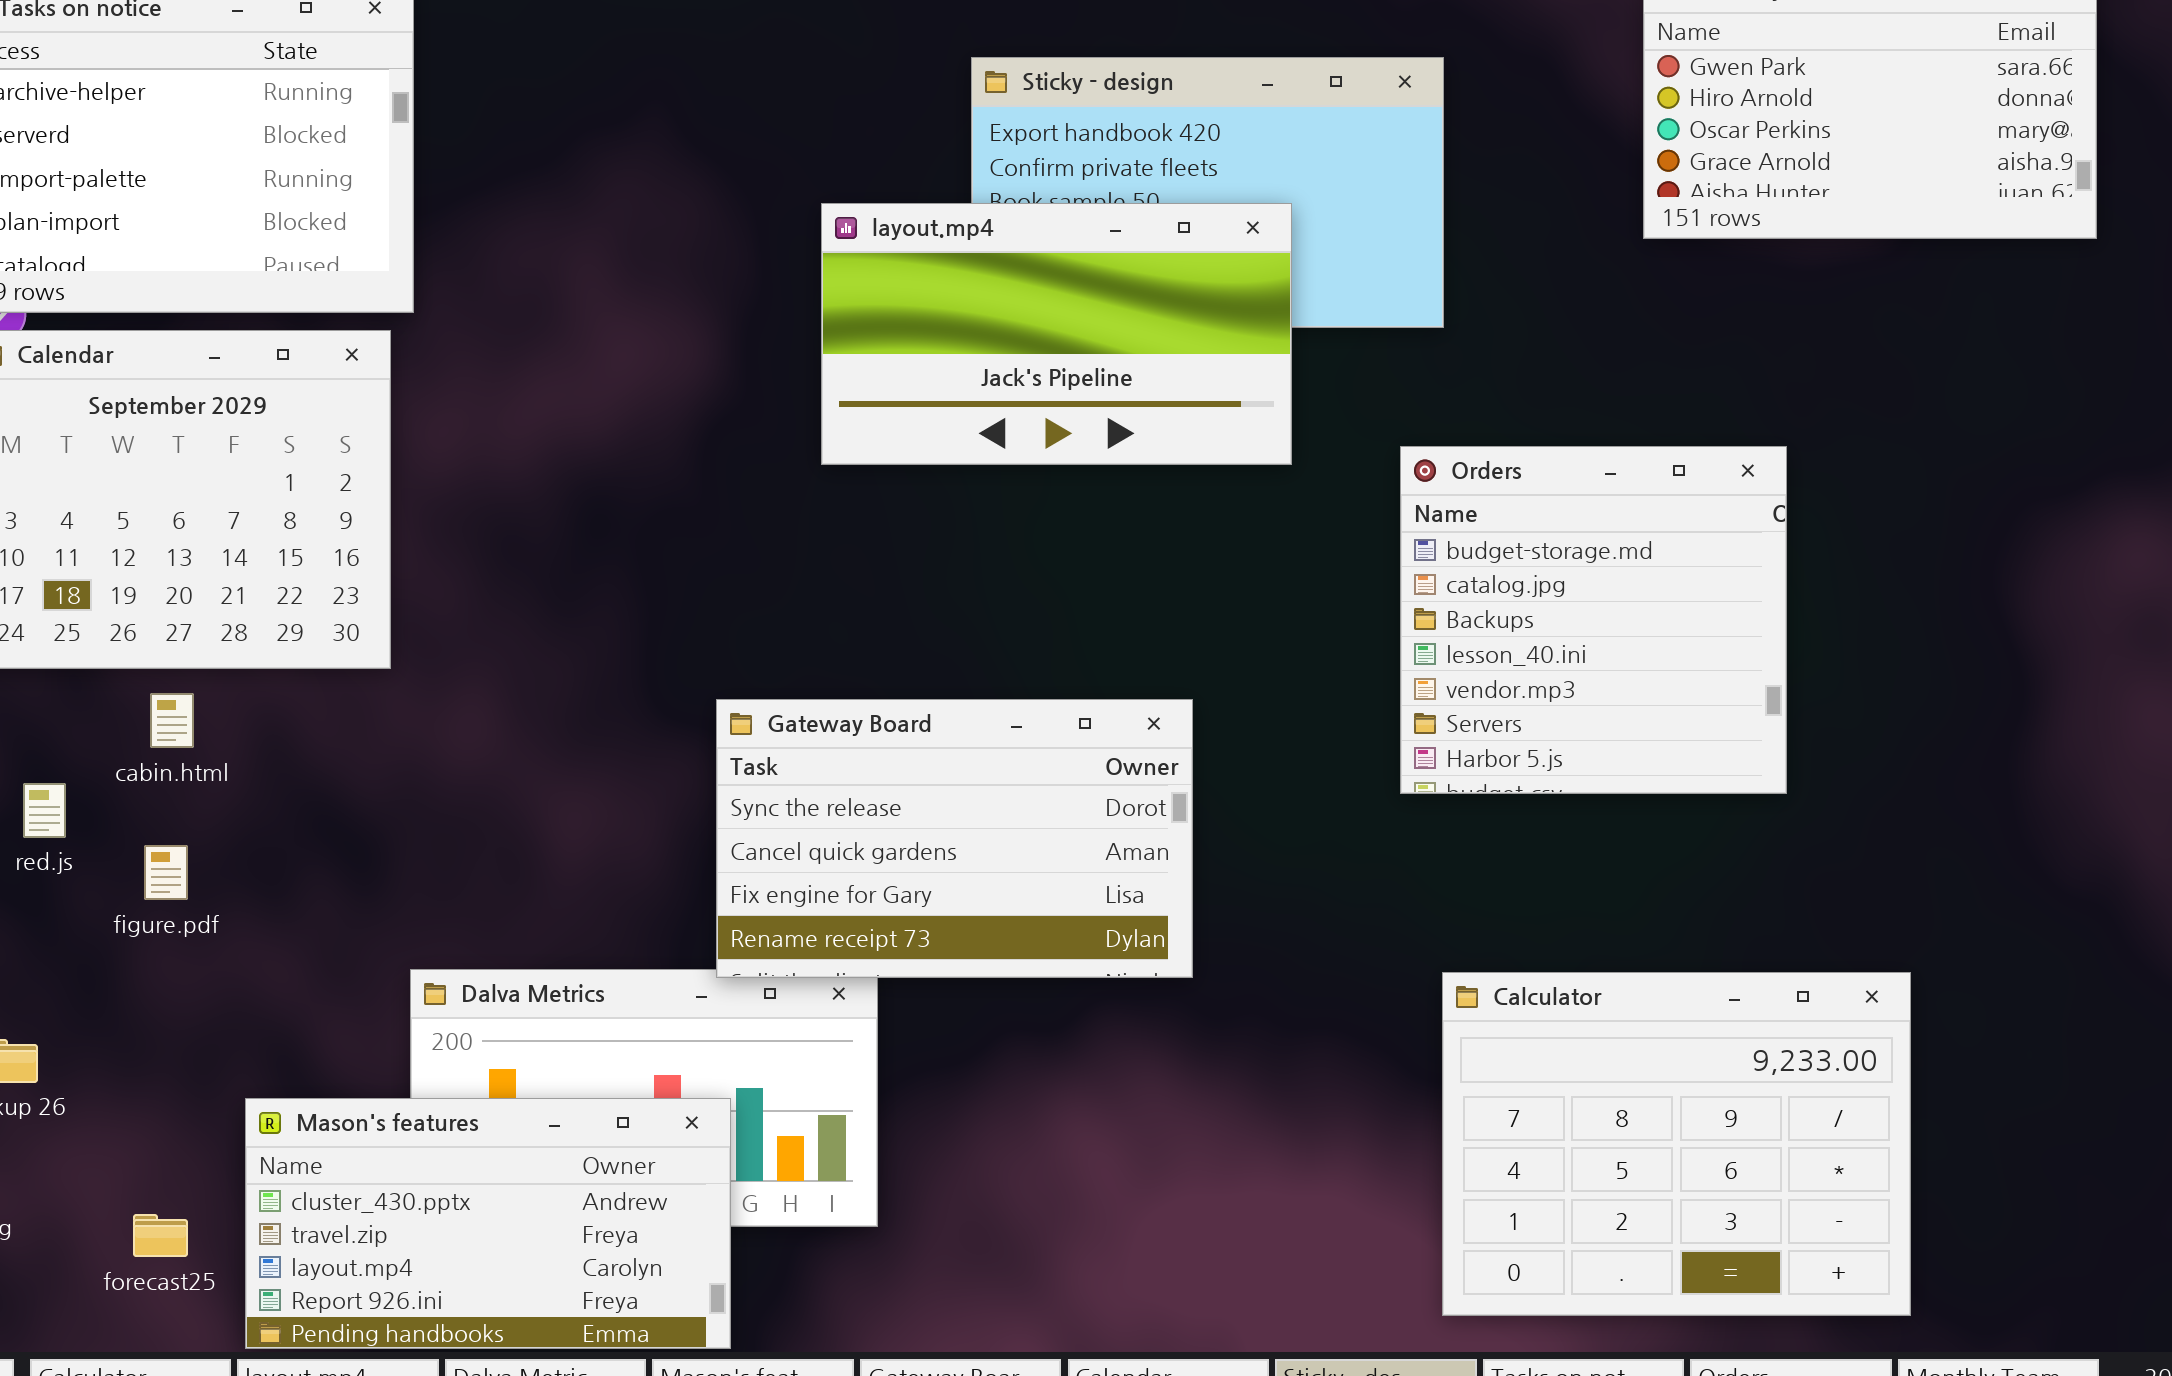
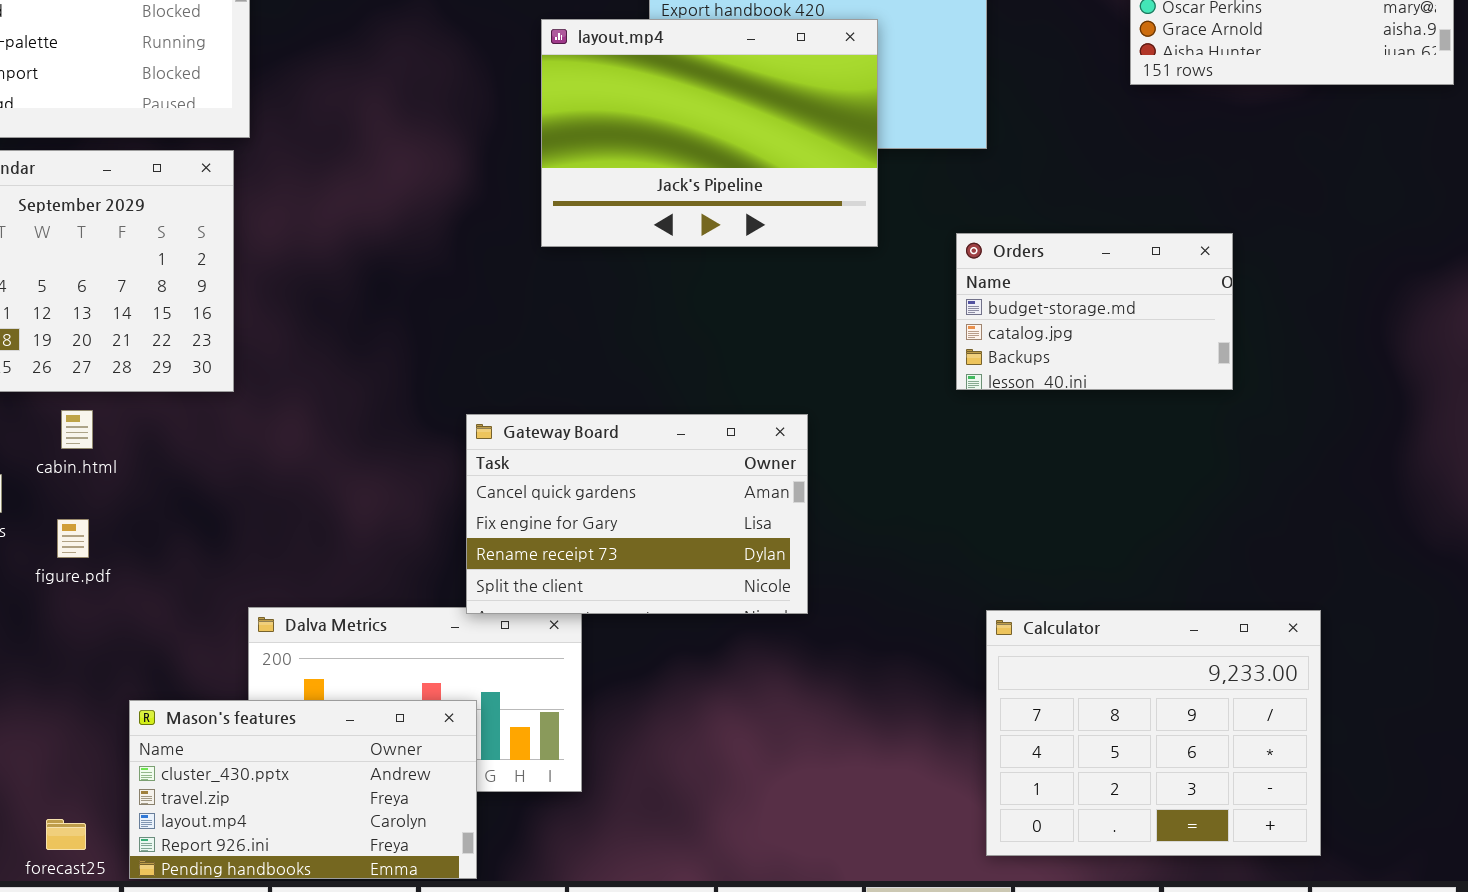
layout.mp4: [821,203,1292,465] -> [541,19,878,247], resized
Orders: [1400,446,1787,794] -> [956,233,1233,390], resized
Gateway Board: [716,699,1193,978] -> [466,414,808,614], scrolled down 1 row
forecast25: [133,1214,188,1257] -> [46,819,86,850], moved

